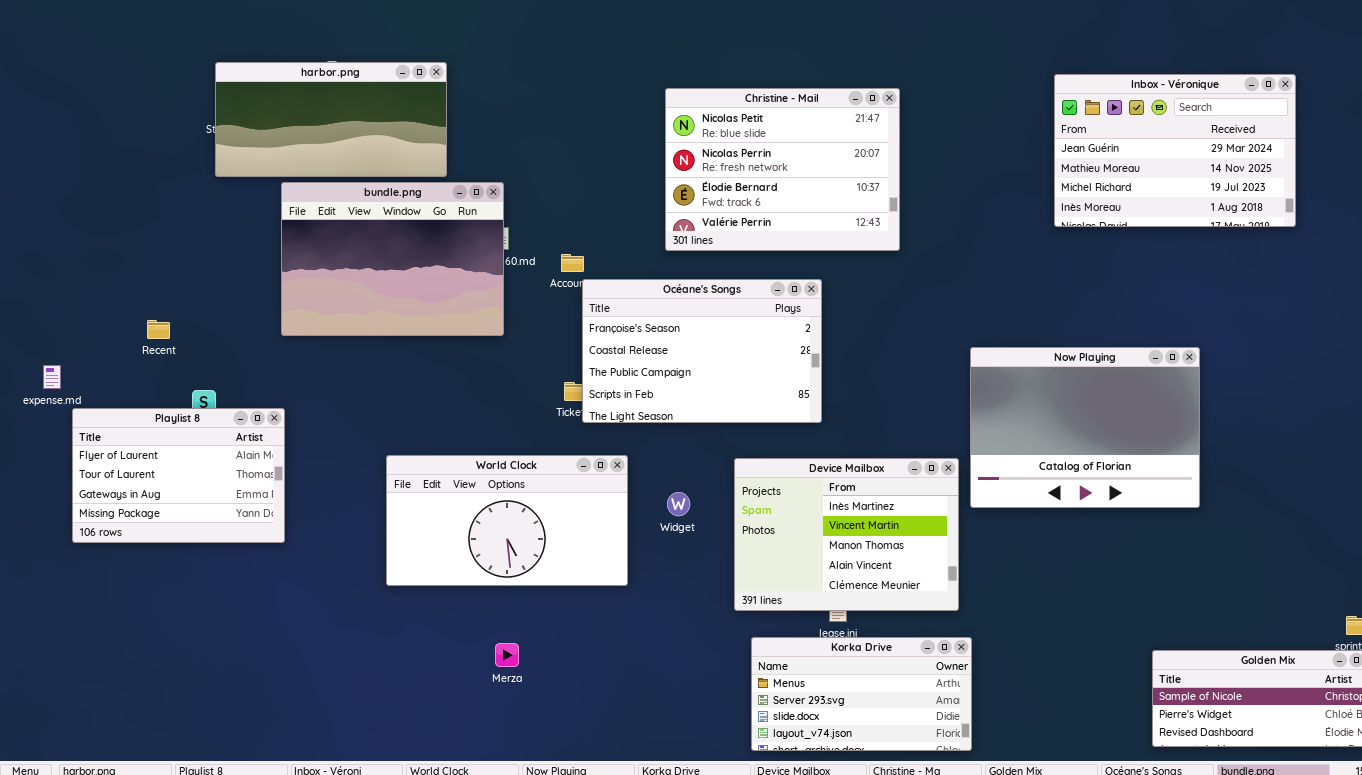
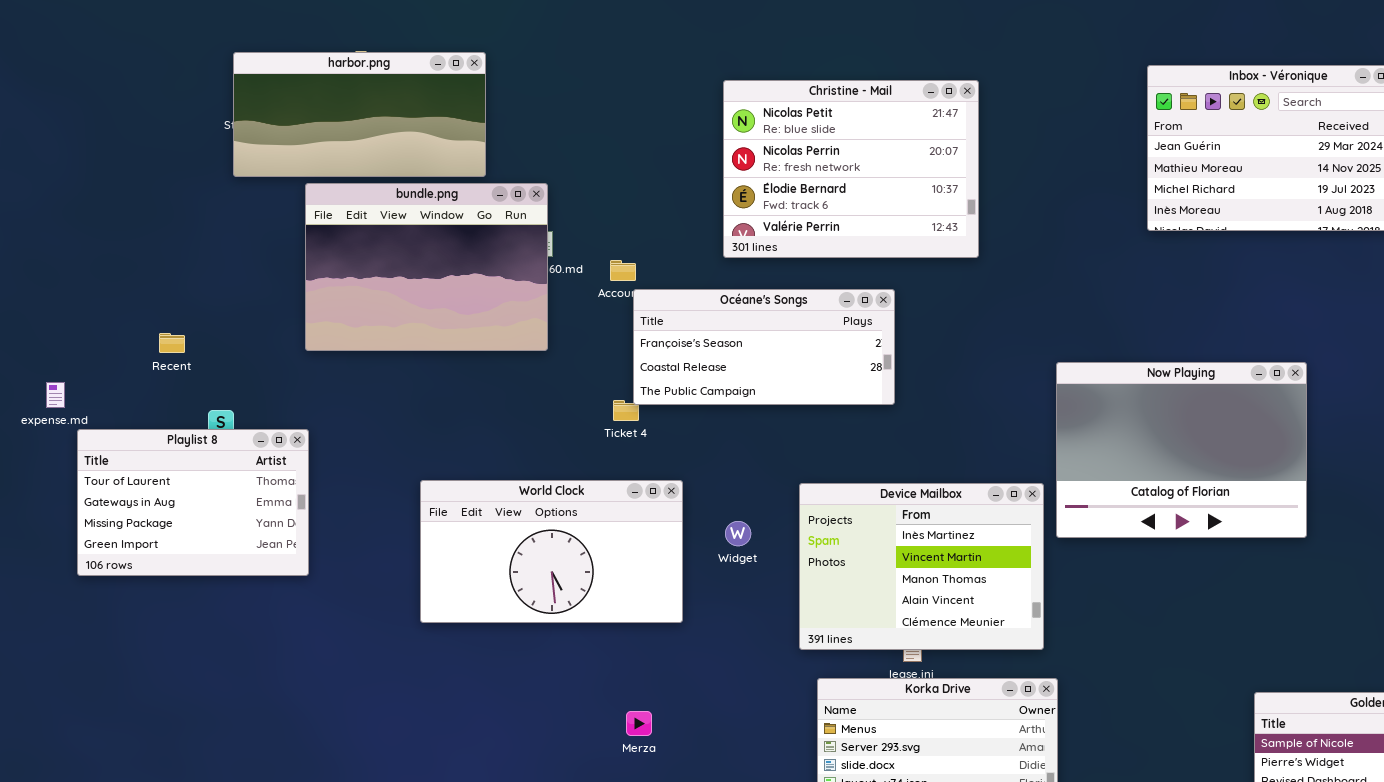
Océane's Songs: [582,279,822,423] -> [633,289,895,405], resized
Playlist 8: [72,408,285,543] -> [77,429,309,576], scrolled down 1 row
Merza: [495,643,519,667] -> [626,711,652,736], moved

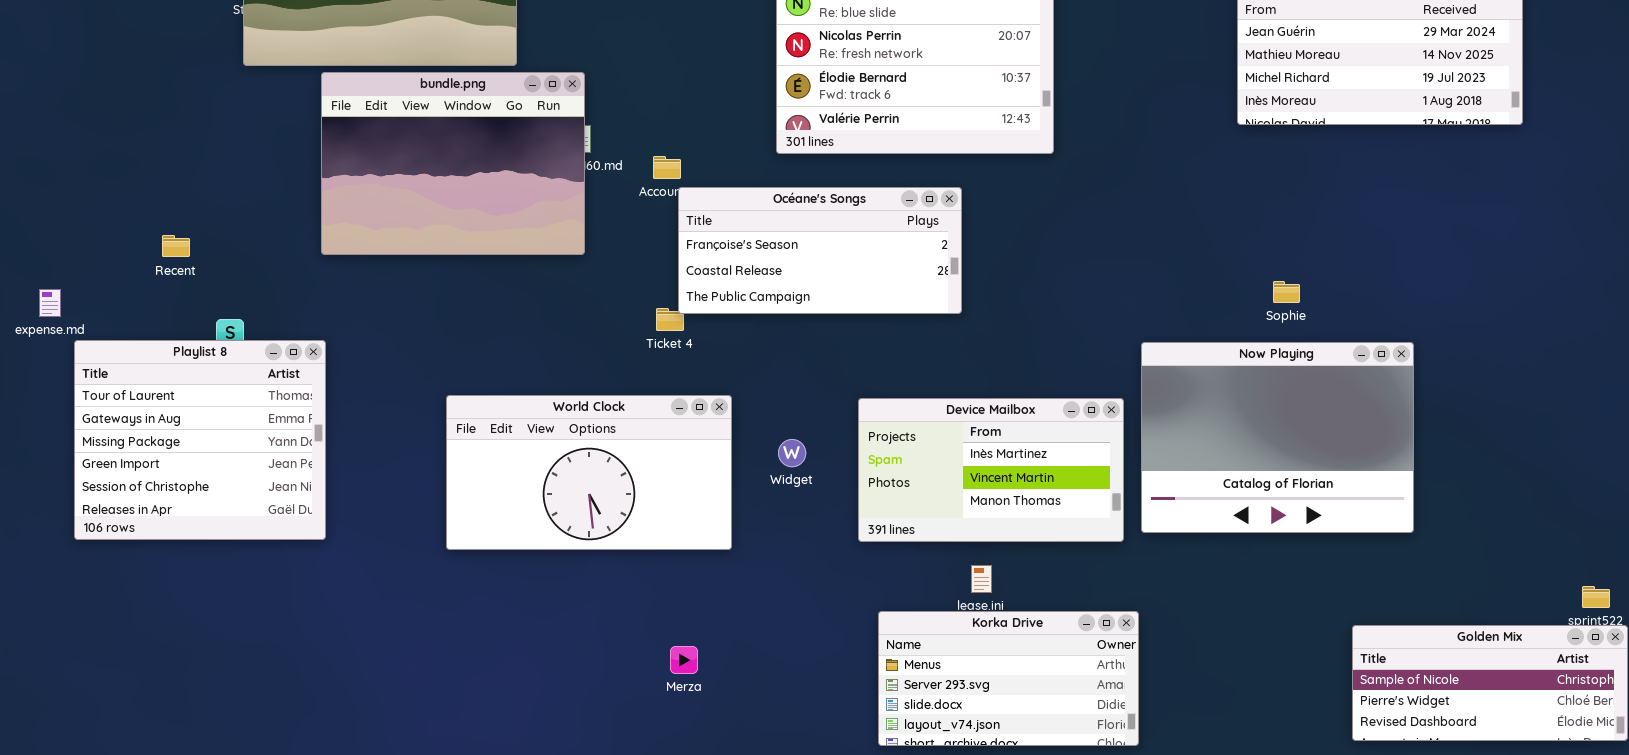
Now Playing: [1056,362,1307,538] -> [1141,342,1414,533], moved
Playlist 8: [77,429,309,576] -> [74,340,326,540], resized
Device Mailbox: [799,483,1044,650] -> [858,398,1124,542], resized

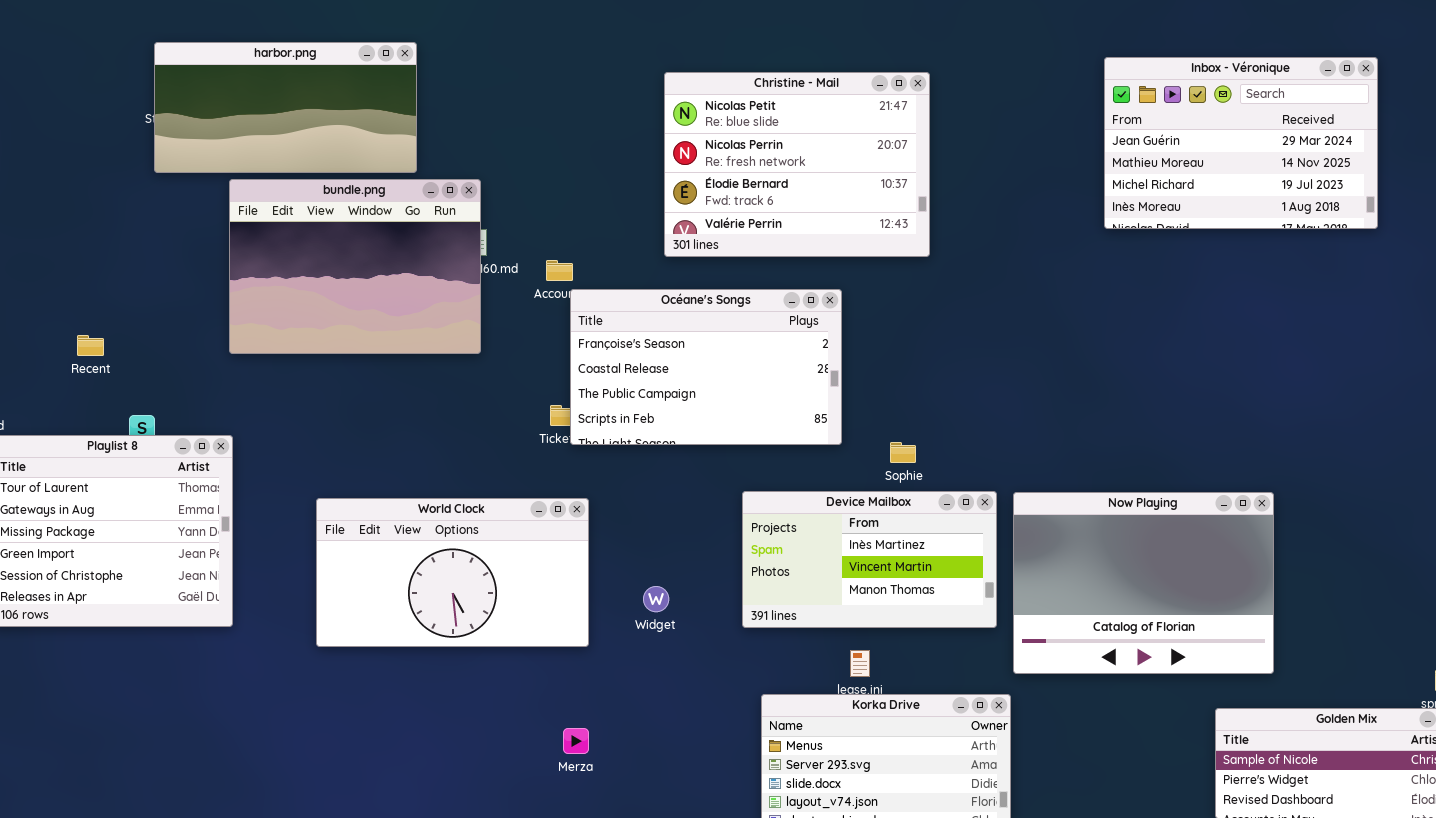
Océane's Songs: [678,187,962,314] -> [570,289,842,445], resized
Sophie: [1273,281,1300,303] -> [890,442,916,463], moved
Now Playing: [1141,342,1414,533] -> [1013,492,1274,674], moved
World Clock: [446,395,732,550] -> [316,498,589,647], moved
Widget: [778,439,806,467] -> [643,586,669,612], moved

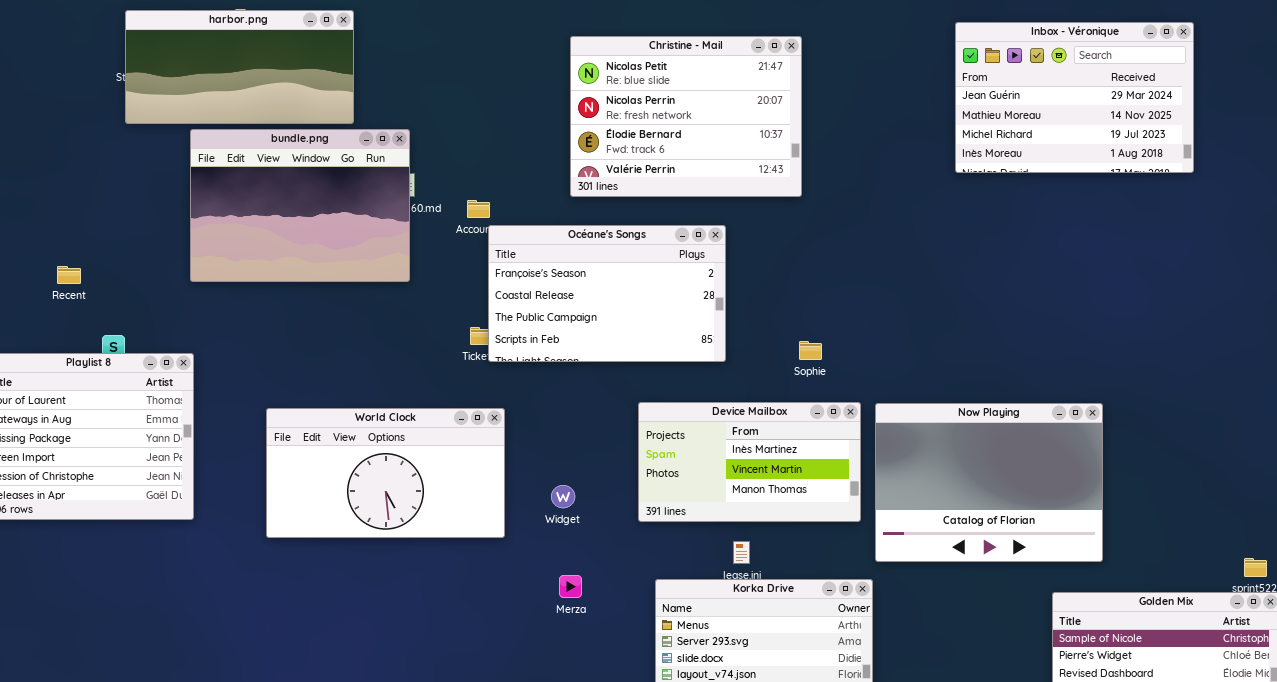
Sophie: [890,442,916,463] -> [799,341,822,360], moved
Merza: [563,728,589,754] -> [559,575,582,598], moved

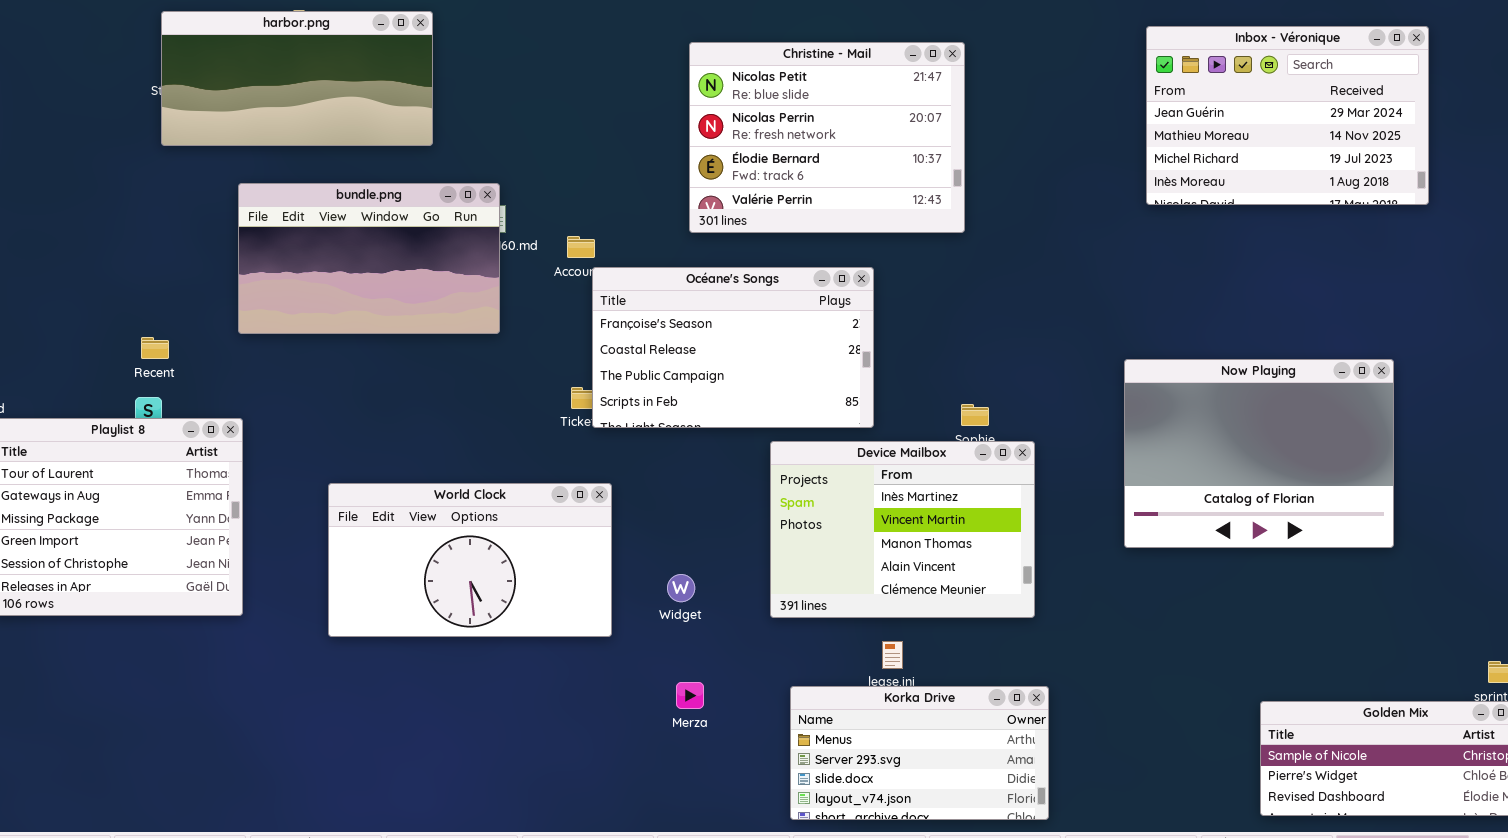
bundle.png: [190,129,410,282] -> [238,183,500,334], resized
Recent: [57,266,81,284] -> [141,337,169,359], moved
Device Mailbox: [638,402,861,522] -> [770,441,1035,618], resized
Now Playing: [875,403,1103,562] -> [1124,359,1394,548], moved

